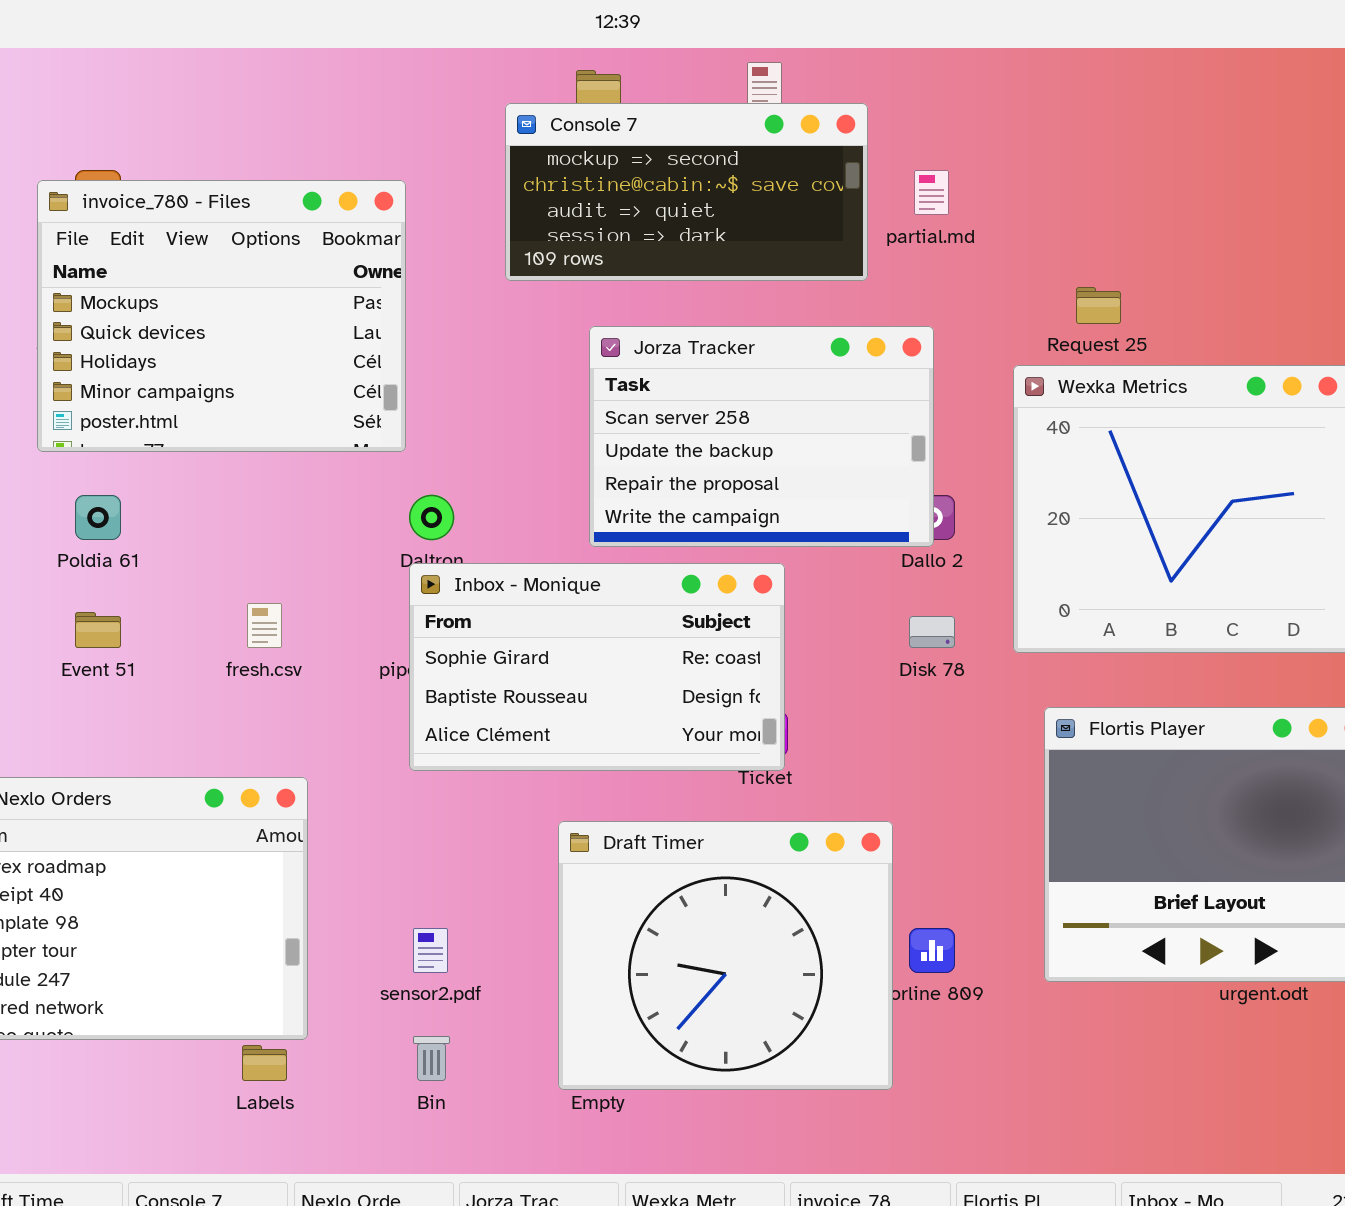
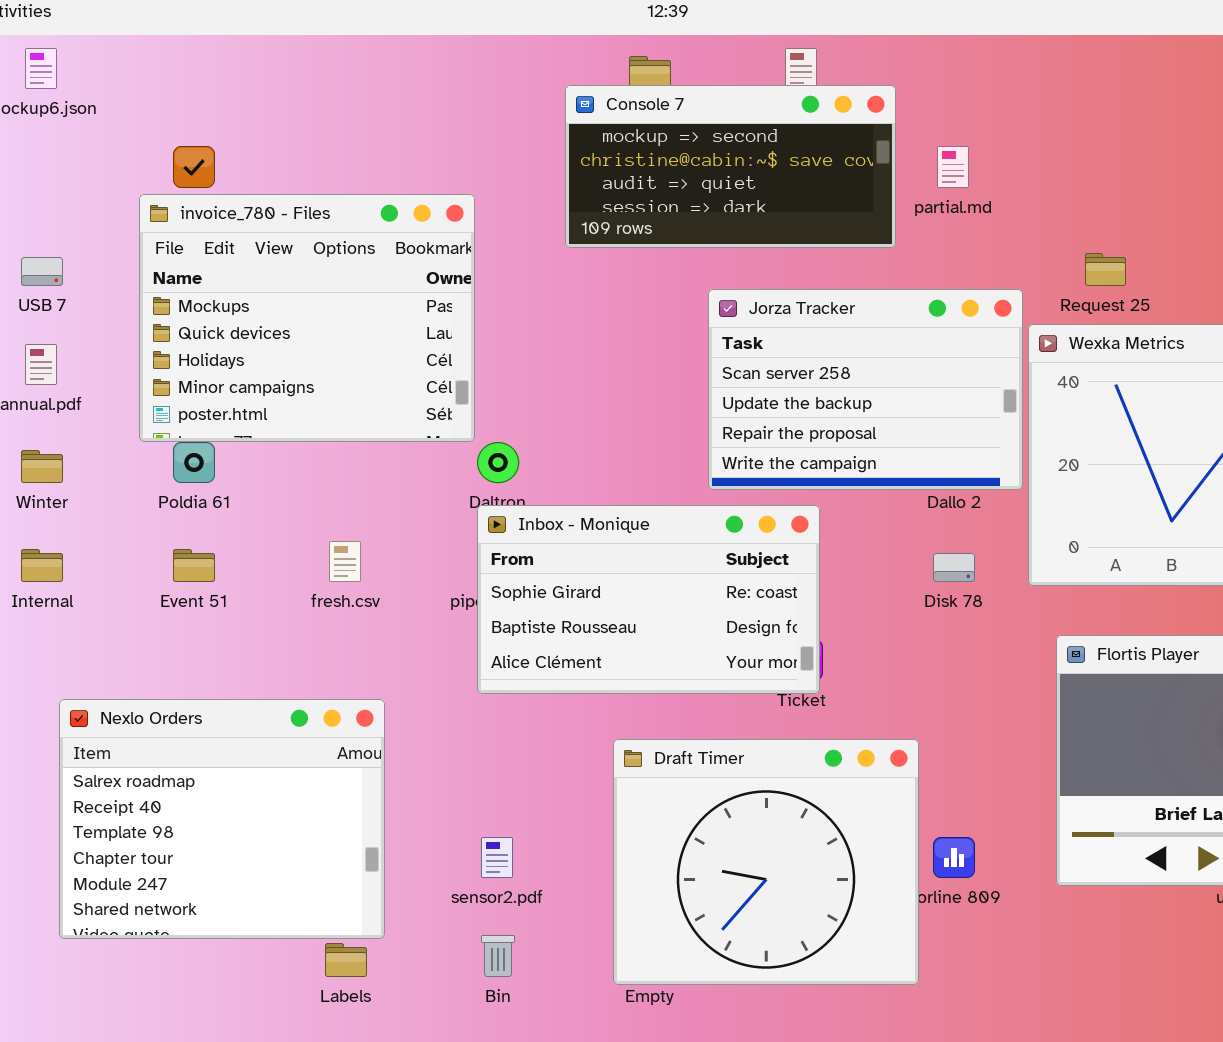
invoice_780 - Files: [37,180,406,452] -> [139,194,475,442], moved
Jorza Tracker: [589,326,934,547] -> [708,289,1023,490], moved

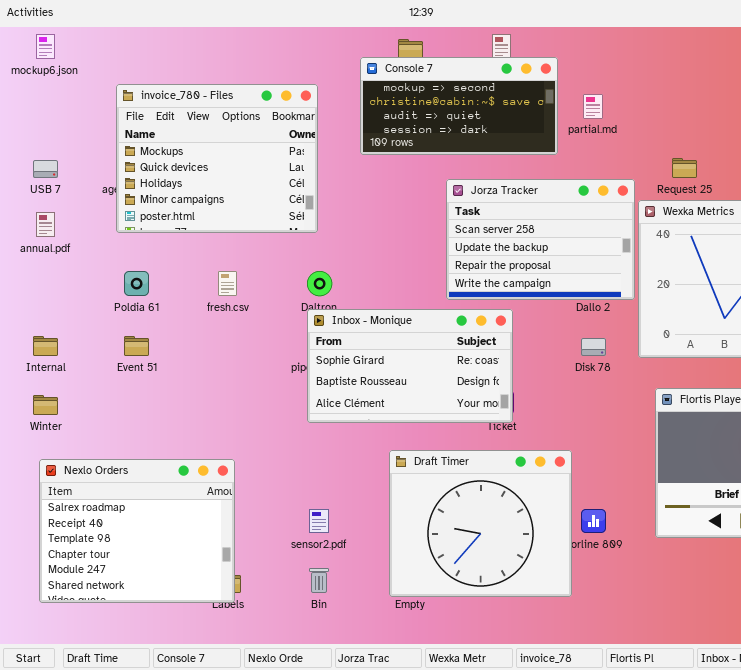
invoice_780 - Files: [139,194,475,442] -> [116,84,318,233], moved
Winter: [21,450,63,483] -> [33,395,58,415], moved
fresh.csv: [329,541,361,582] -> [218,271,237,296], moved
Nexlo Orders: [59,699,385,939] -> [39,459,235,603], moved

